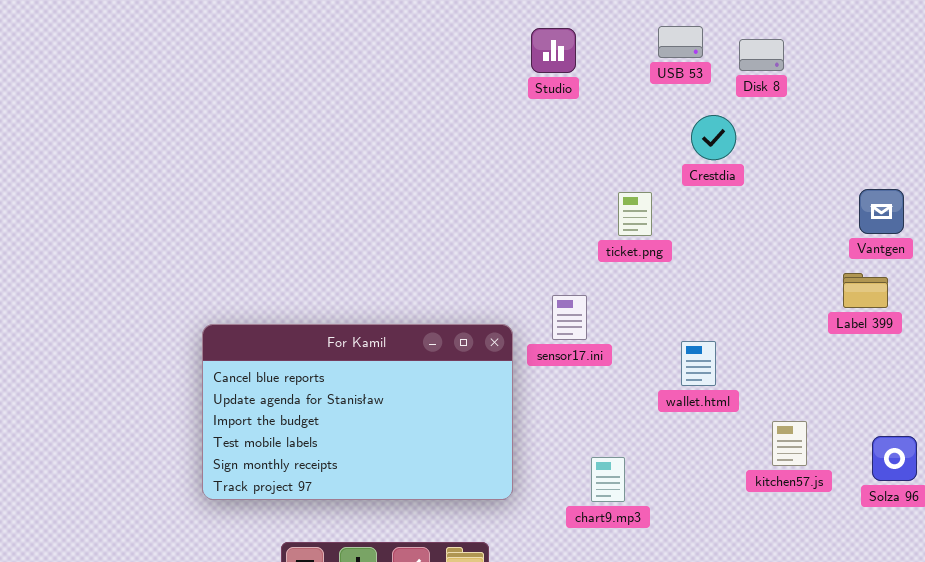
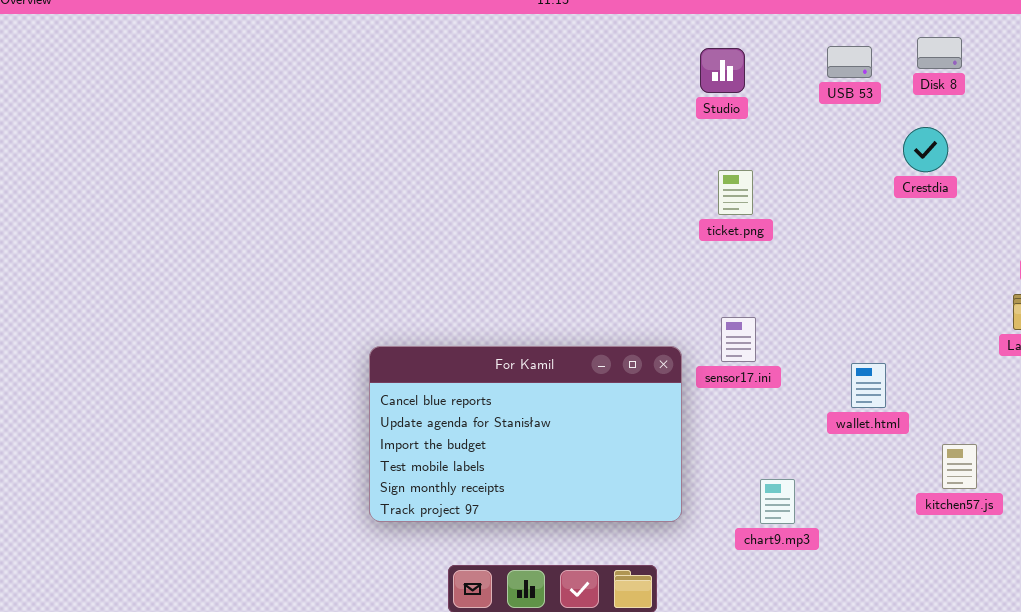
Disk 8: [739,39,784,71] -> [917,37,962,69], moved
Crestdia: [691,115,736,160] -> [903,127,948,172], moved
ticket.png: [618,192,652,236] -> [718,170,753,215], moved

